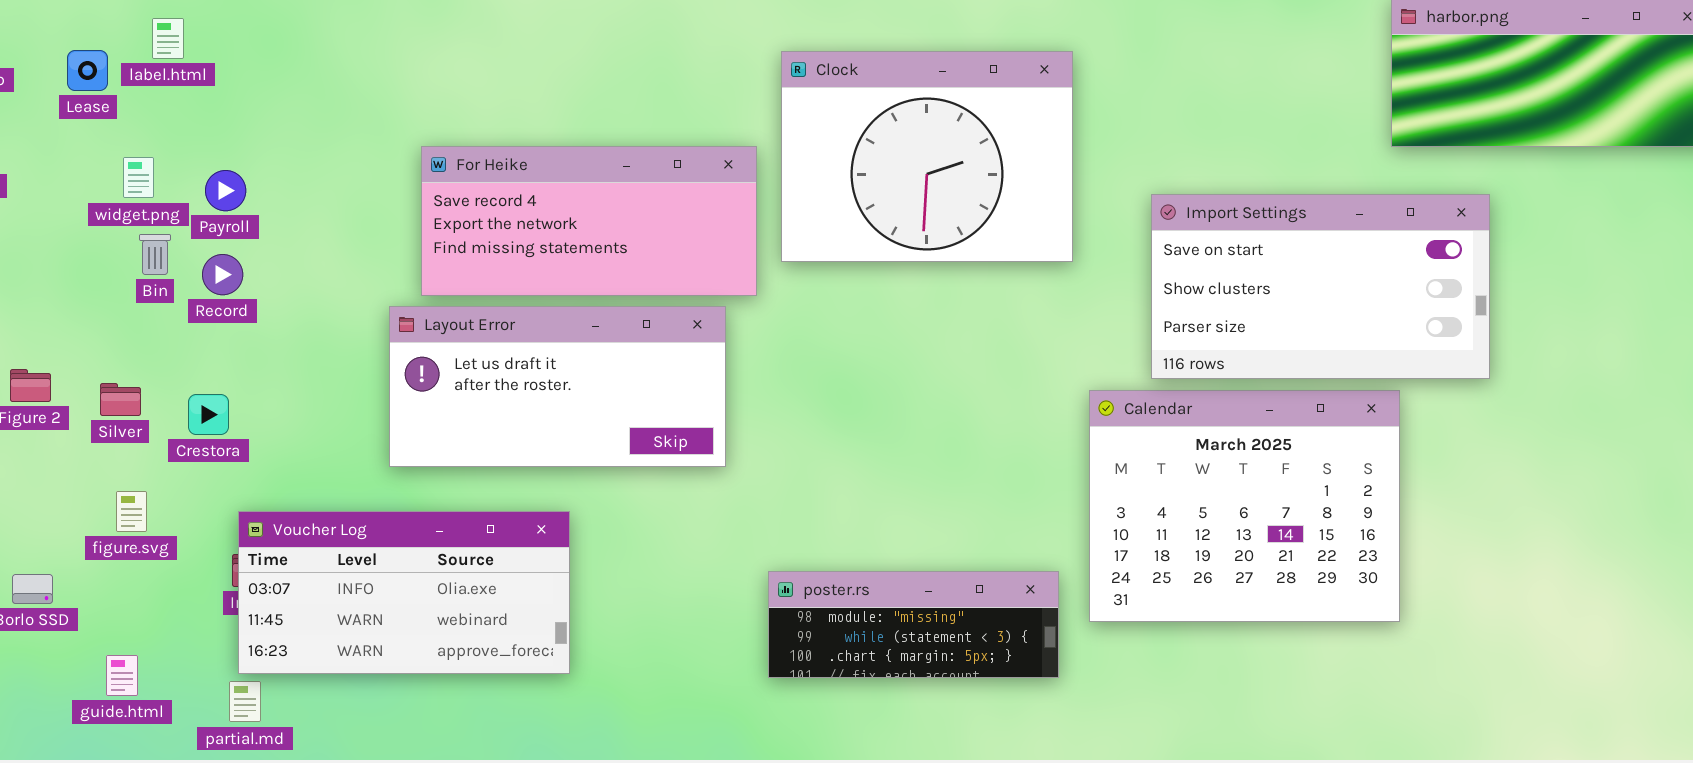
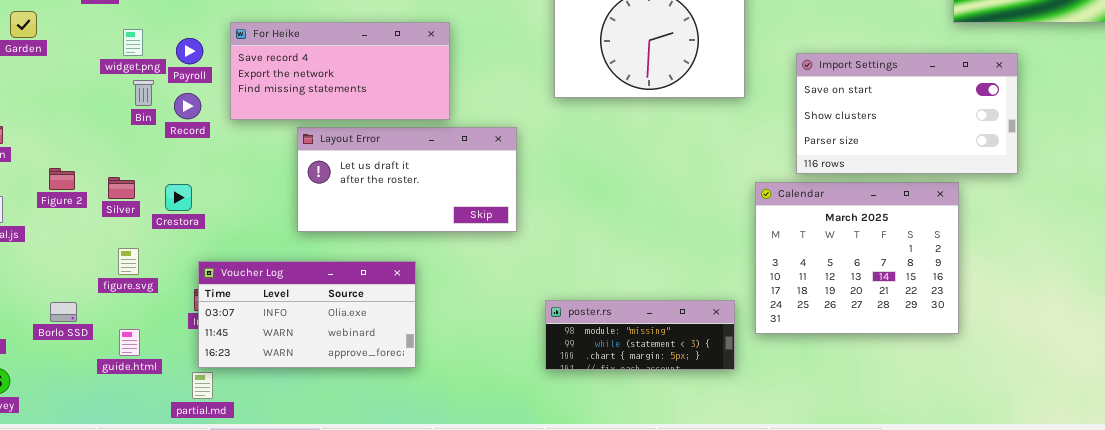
For Heike: [421,146,757,296] -> [230,22,450,120], moved
guide.html: [106,655,138,696] -> [119,329,140,356], moved

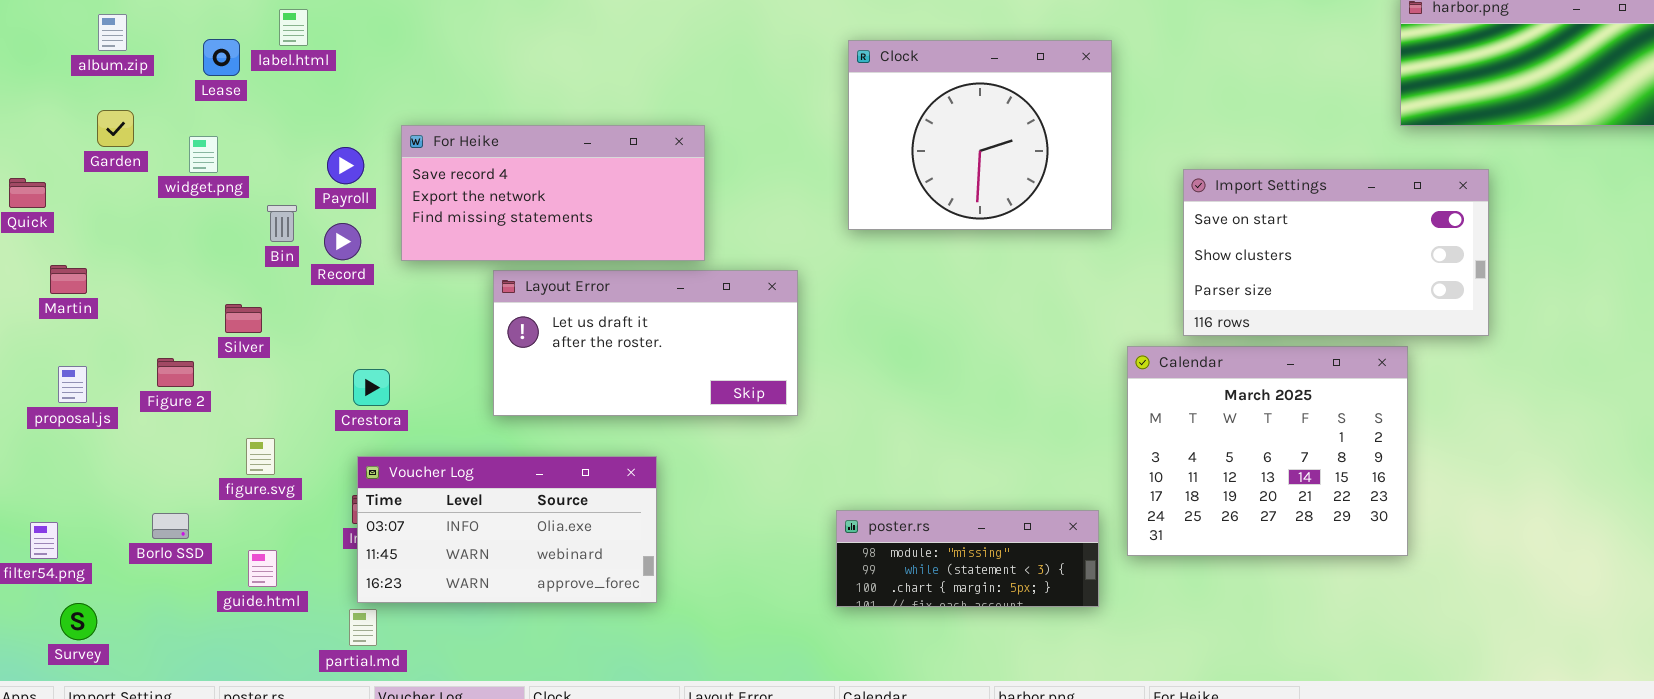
widget.png: [123,29,143,56] -> [189,136,218,173], moved
Figure 2: [49,168,75,190] -> [157,358,194,387], moved
Silver: [108,177,135,199] -> [225,304,262,333], moved
Crestora: [165,184,192,211] -> [353,369,390,406], moved

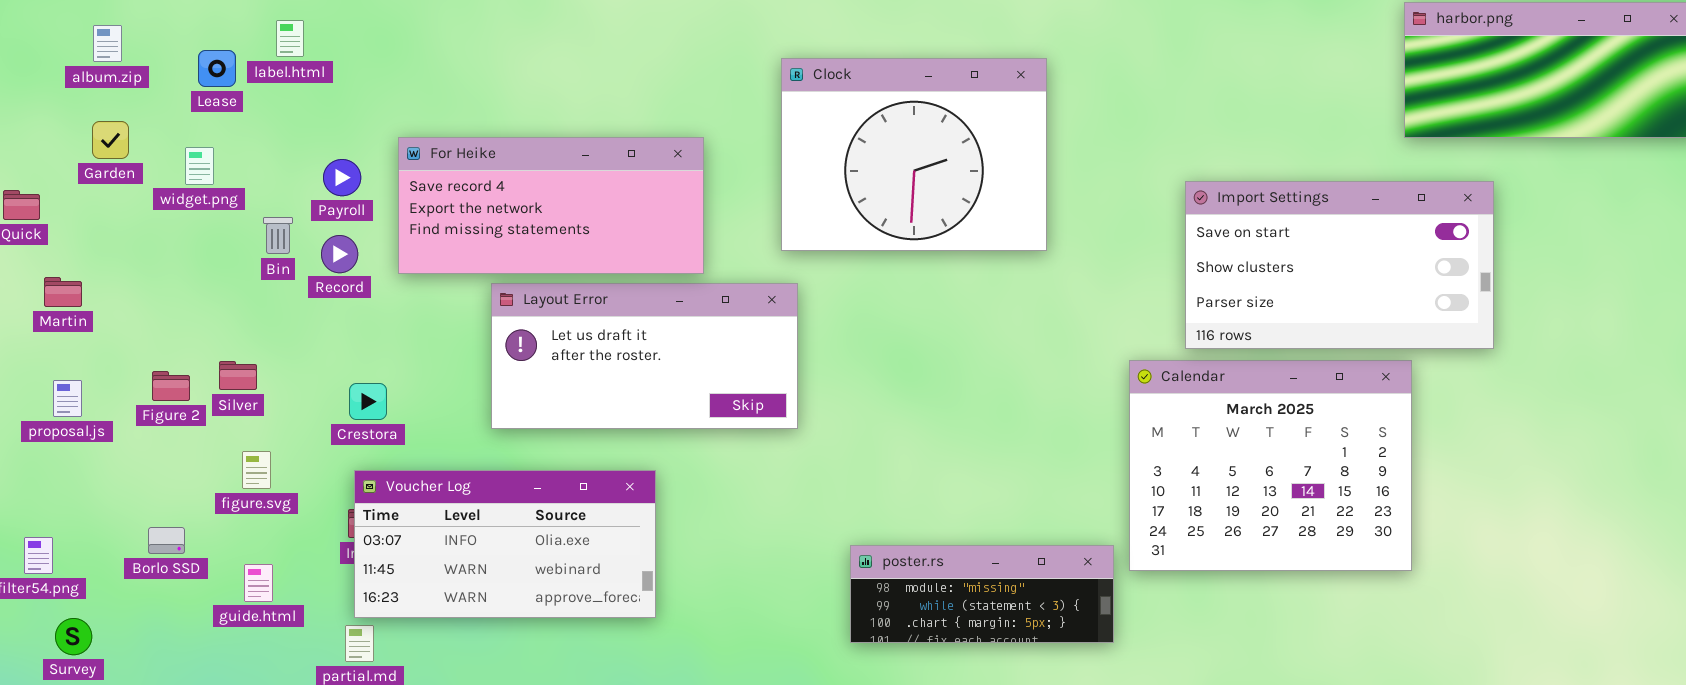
Clock: [848,40,1112,230] -> [781,58,1047,251], moved
Silver: [225,304,262,333] -> [219,361,257,390], moved
poster.rs: [836,510,1099,607] -> [850,545,1114,643], moved

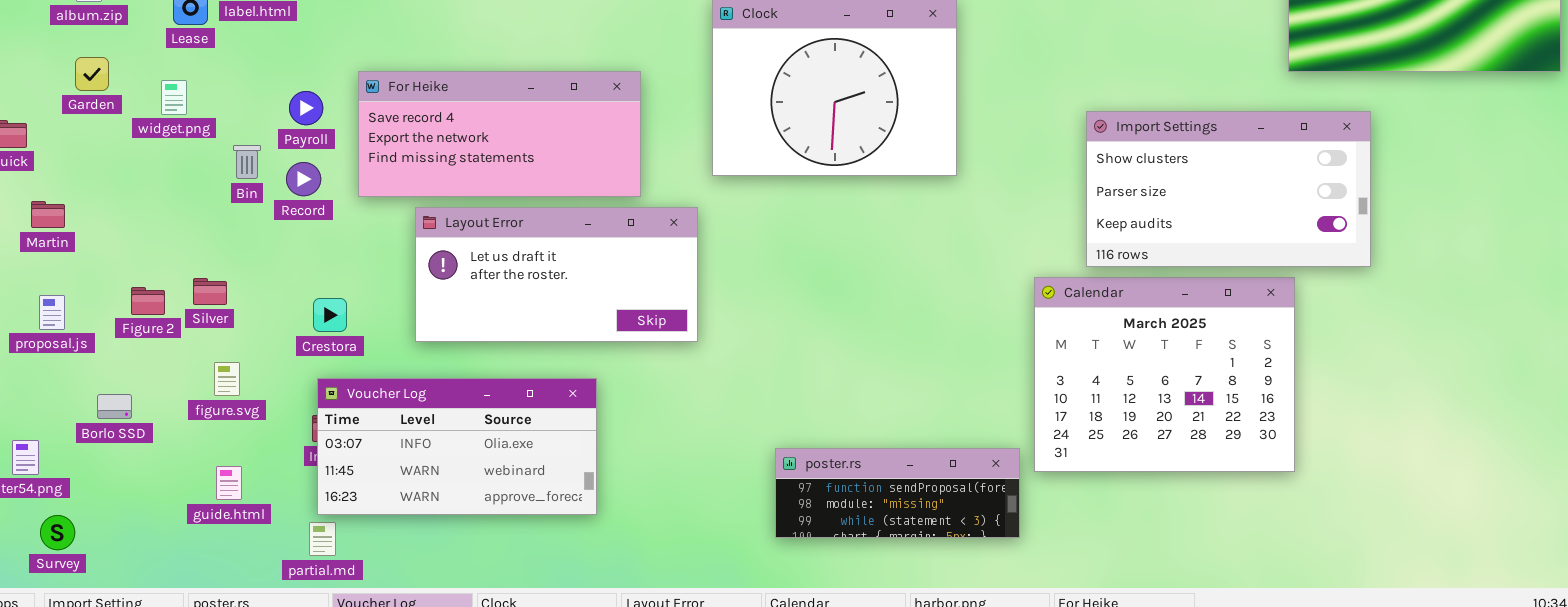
Import Settings: [1185,181,1494,349] -> [1086,111,1371,267], scrolled down 1 row
Layout Error: [491,283,798,429] -> [415,207,698,342], moved
Borlo SSD: [148,527,185,554] -> [97,394,132,419], moved
poster.rs: [850,545,1114,643] -> [775,448,1020,538], scrolled up 1 row

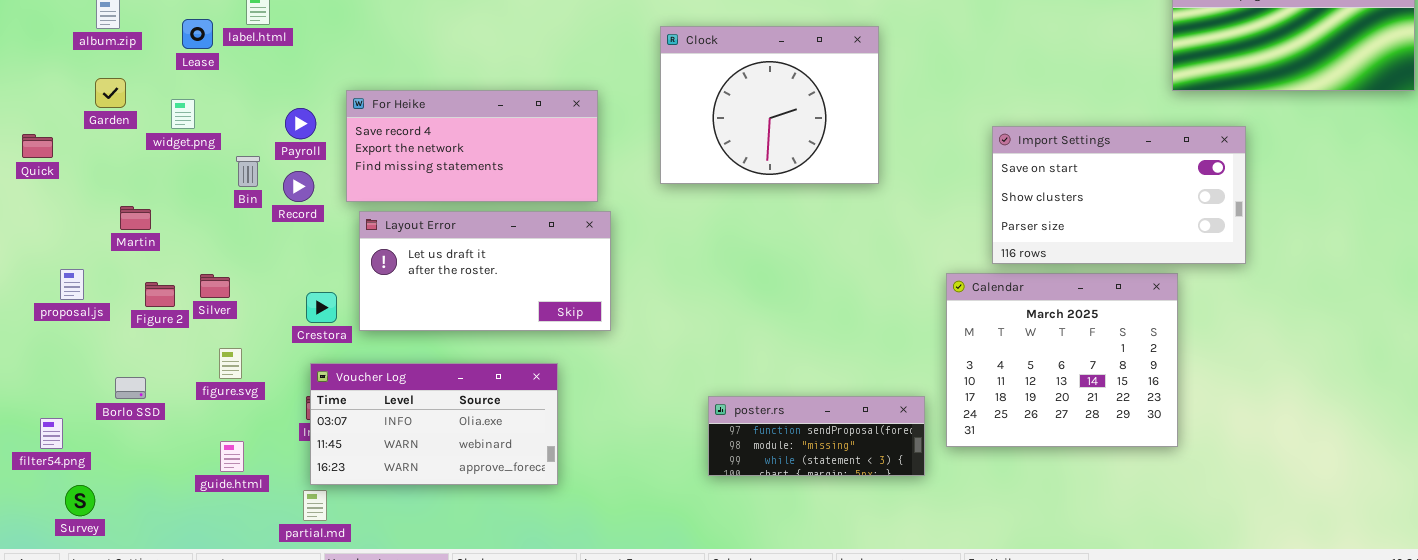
Import Settings: [1086,111,1371,267] -> [992,126,1246,264], scrolled up 1 row
Martin: [31,201,65,228] -> [120,206,151,230], moved
Layout Error: [415,207,698,342] -> [359,211,611,331], moved
proposal.js: [39,295,65,330] -> [60,269,84,300], moved
poster.rs: [775,448,1020,538] -> [708,396,925,476], moved

